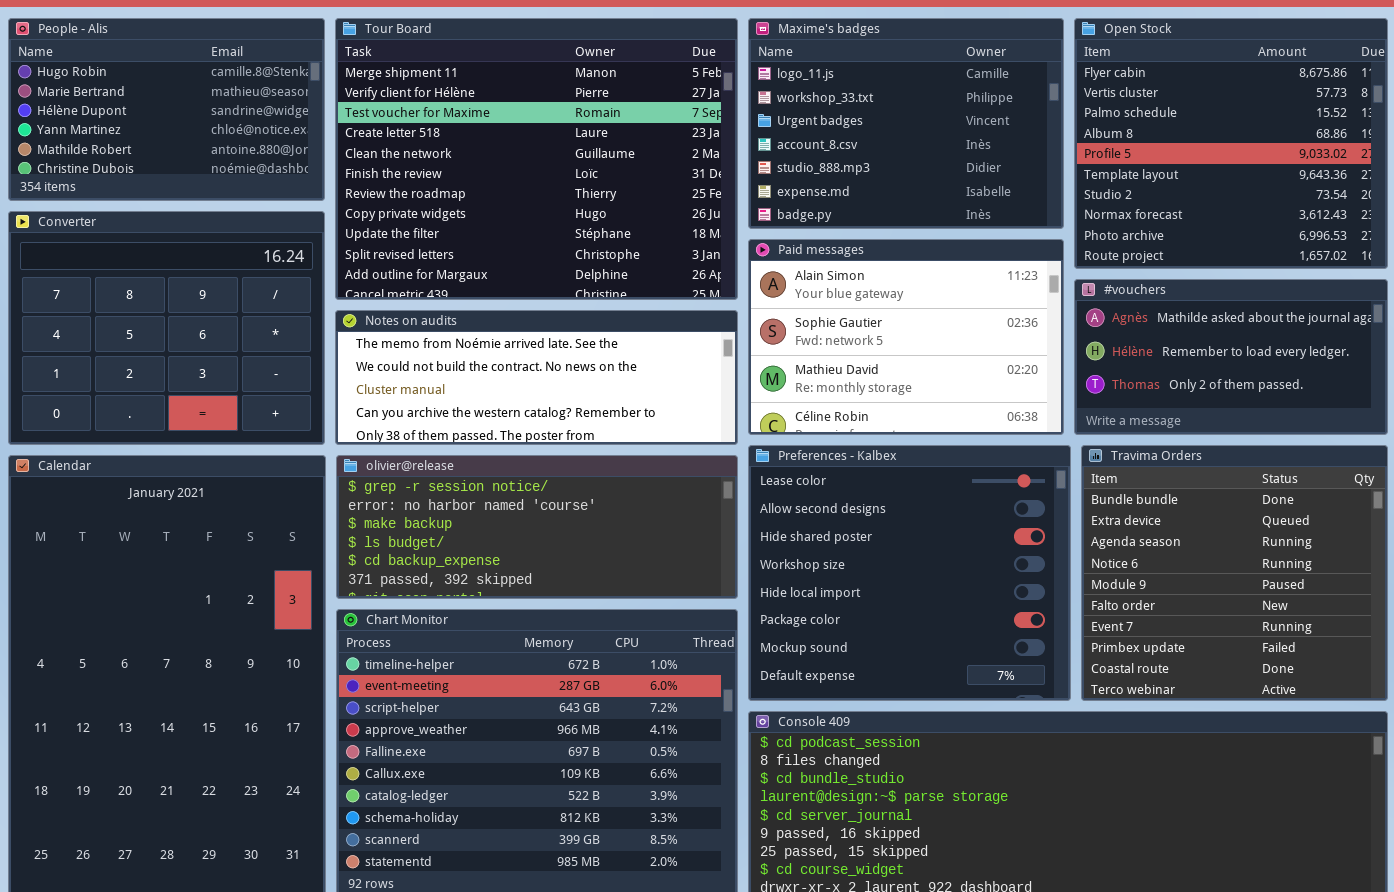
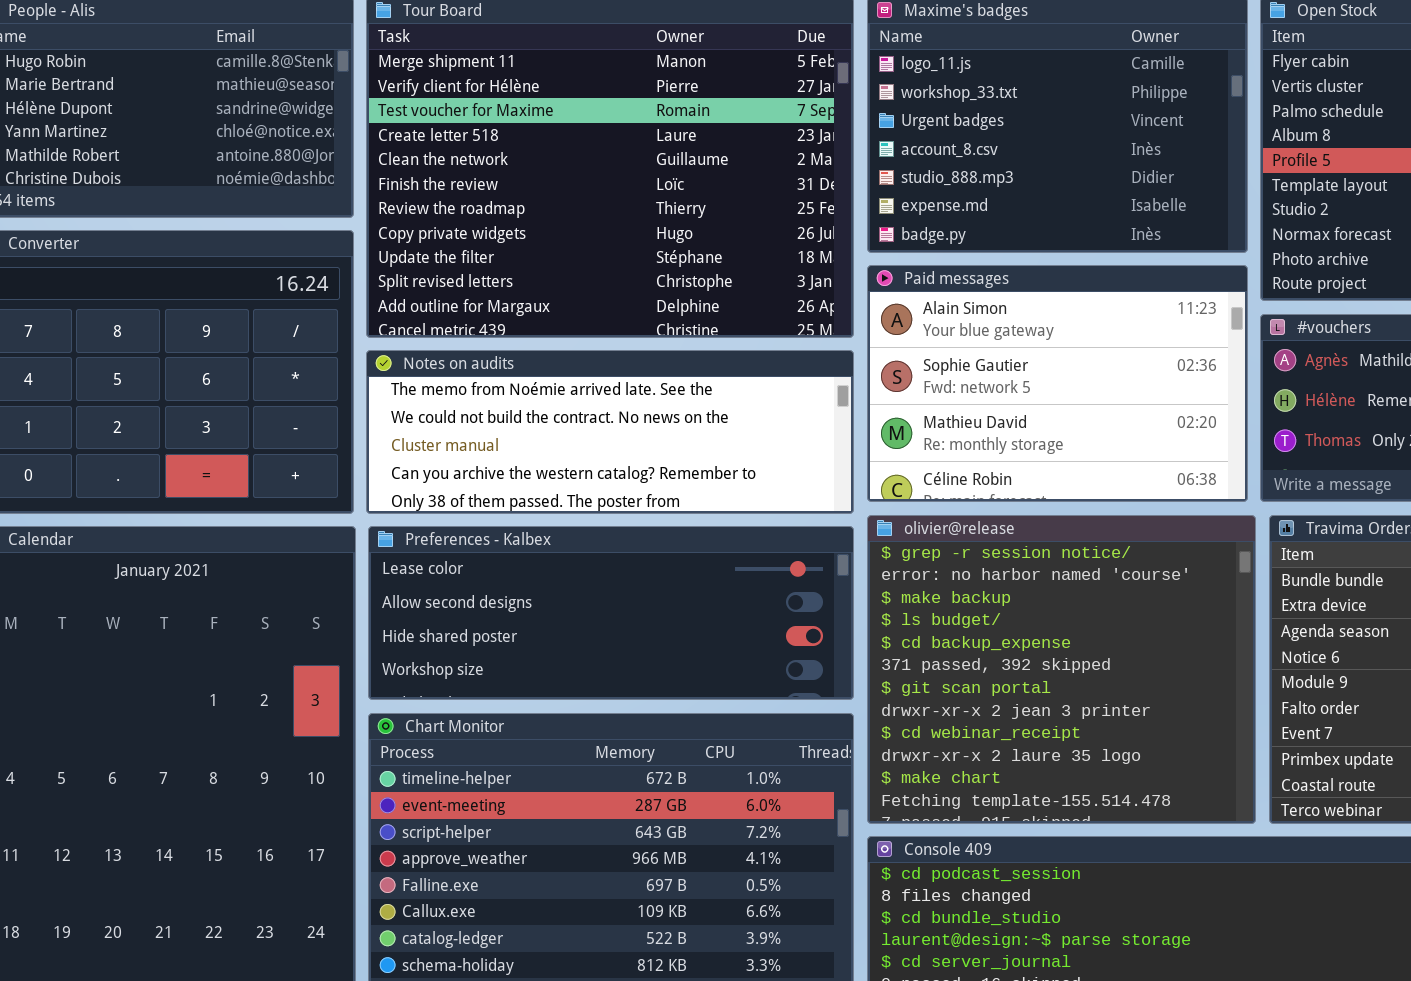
Preferences - Kalbex: [748,445,1071,701] -> [368,526,854,700], moved, resized
olivier@release: [336,455,738,599] -> [867,515,1256,824], moved, resized

